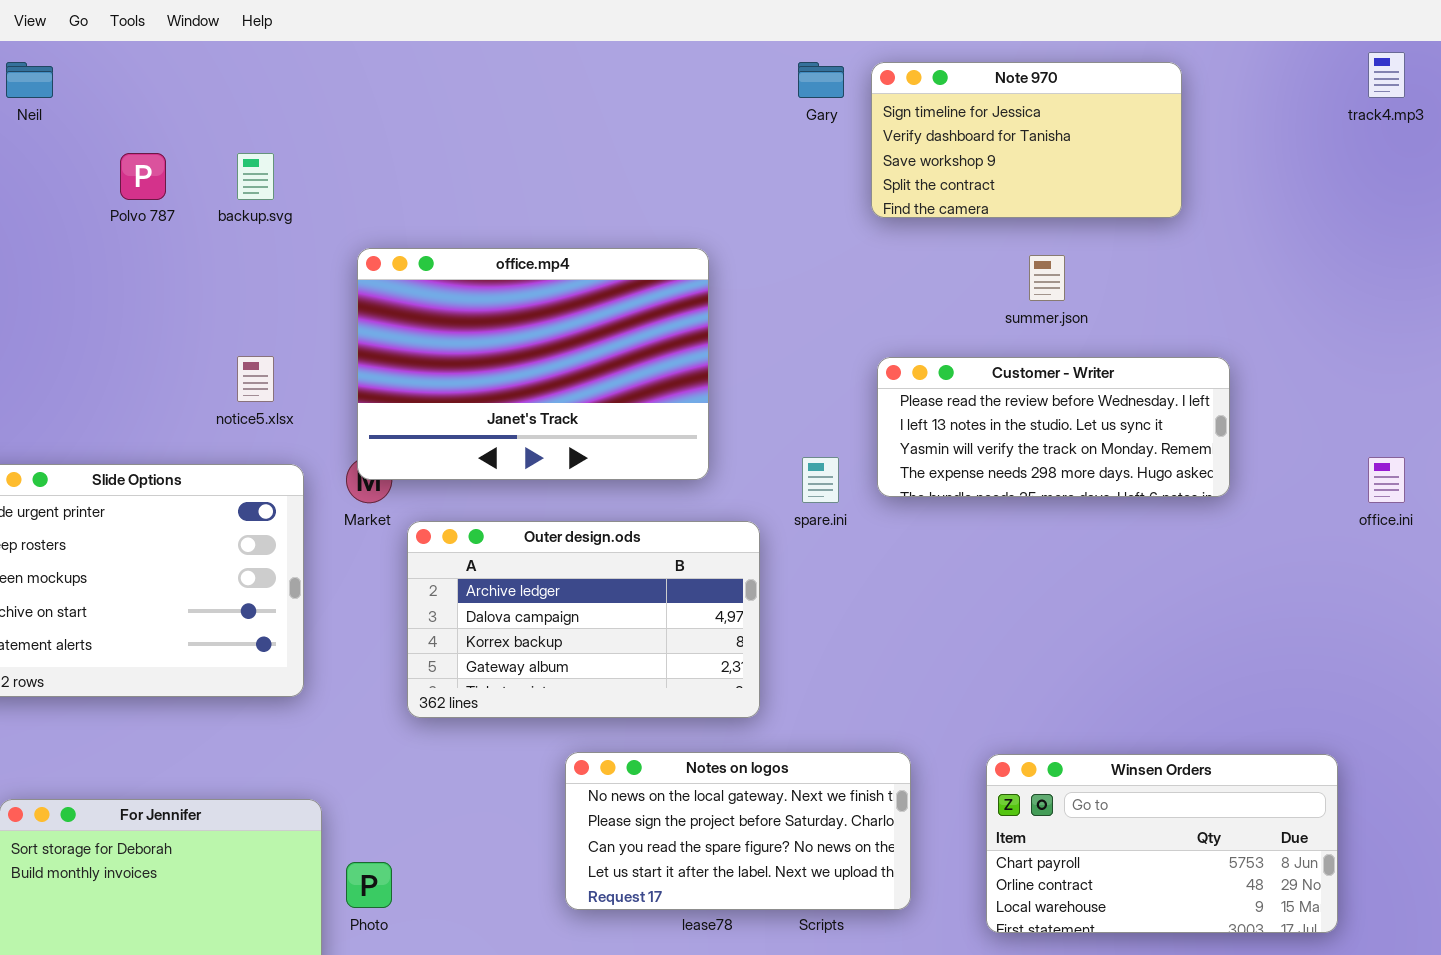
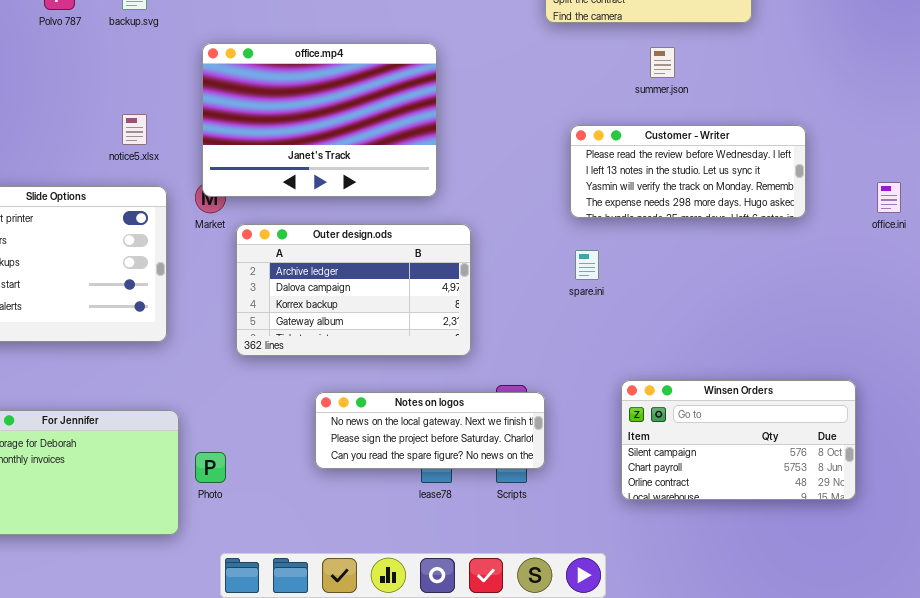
Customer - Writer: [877,357,1230,497] -> [570,125,806,218], moved
spare.ini: [802,457,839,503] -> [575,250,599,280], moved
Notes on logos: [565,752,911,910] -> [315,392,545,469], moved, resized
Winsen Orders: [986,754,1338,933] -> [621,380,856,500], scrolled up 1 row

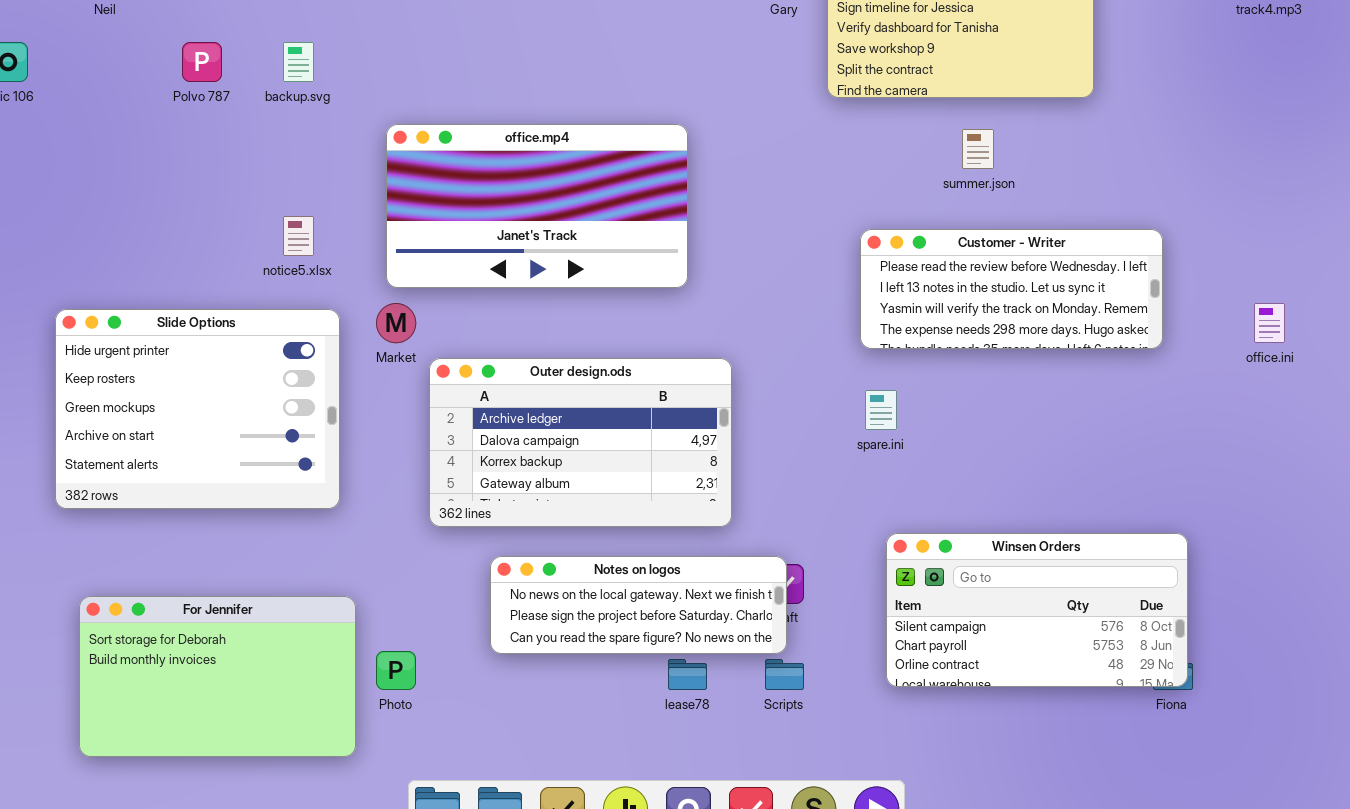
office.mp4: [202,43,437,197] -> [386,124,688,288], resized
Winsen Orders: [621,380,856,500] -> [886,533,1188,687], moved
Notes on logos: [315,392,545,469] -> [490,556,787,654], moved

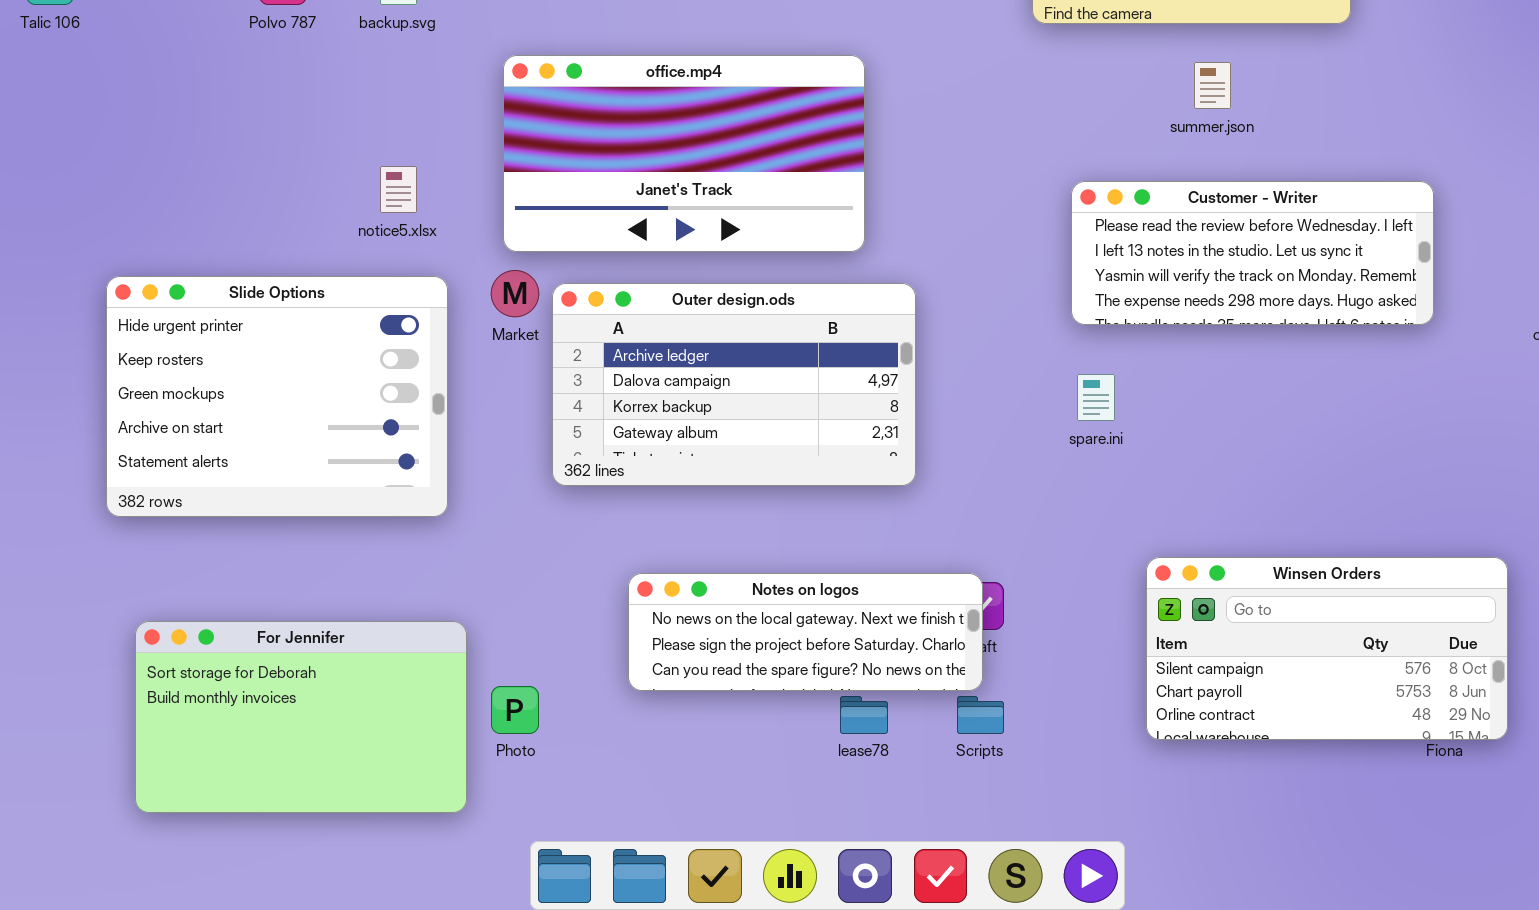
Outer design.ods: [429,358,732,527] -> [552,283,916,486], moved
Winsen Orders: [886,533,1188,687] -> [1146,557,1508,740], moved

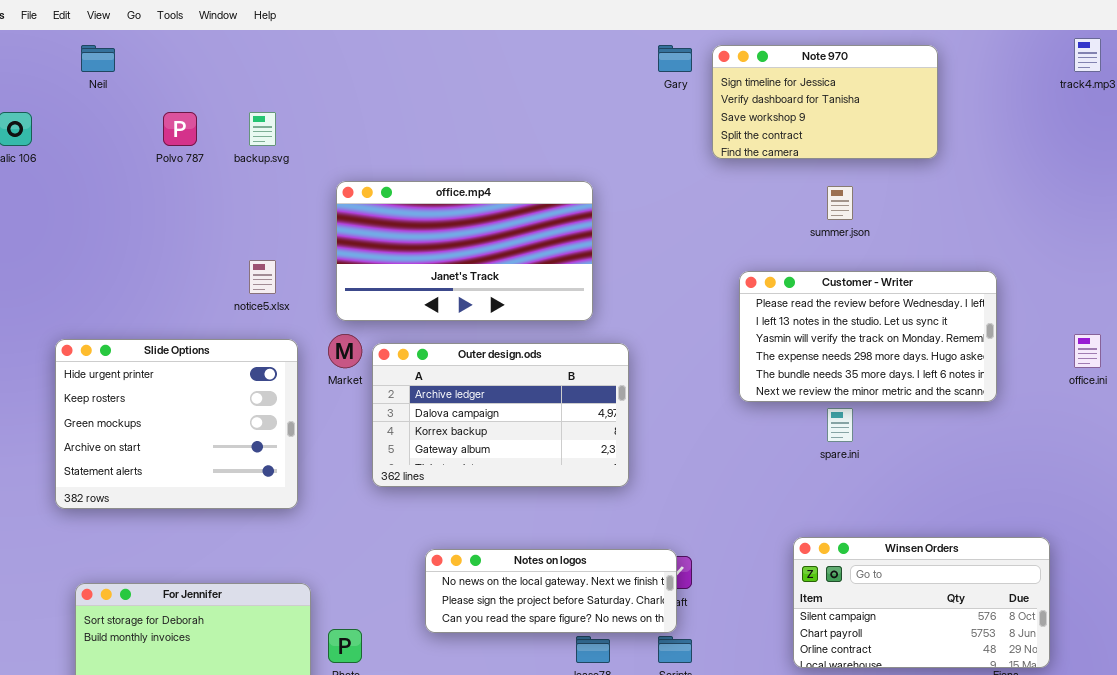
Customer - Writer: [1071,181,1434,325] -> [739,271,997,402], resized
spare.ini: [1077,374,1115,421] -> [827,408,853,442], moved

